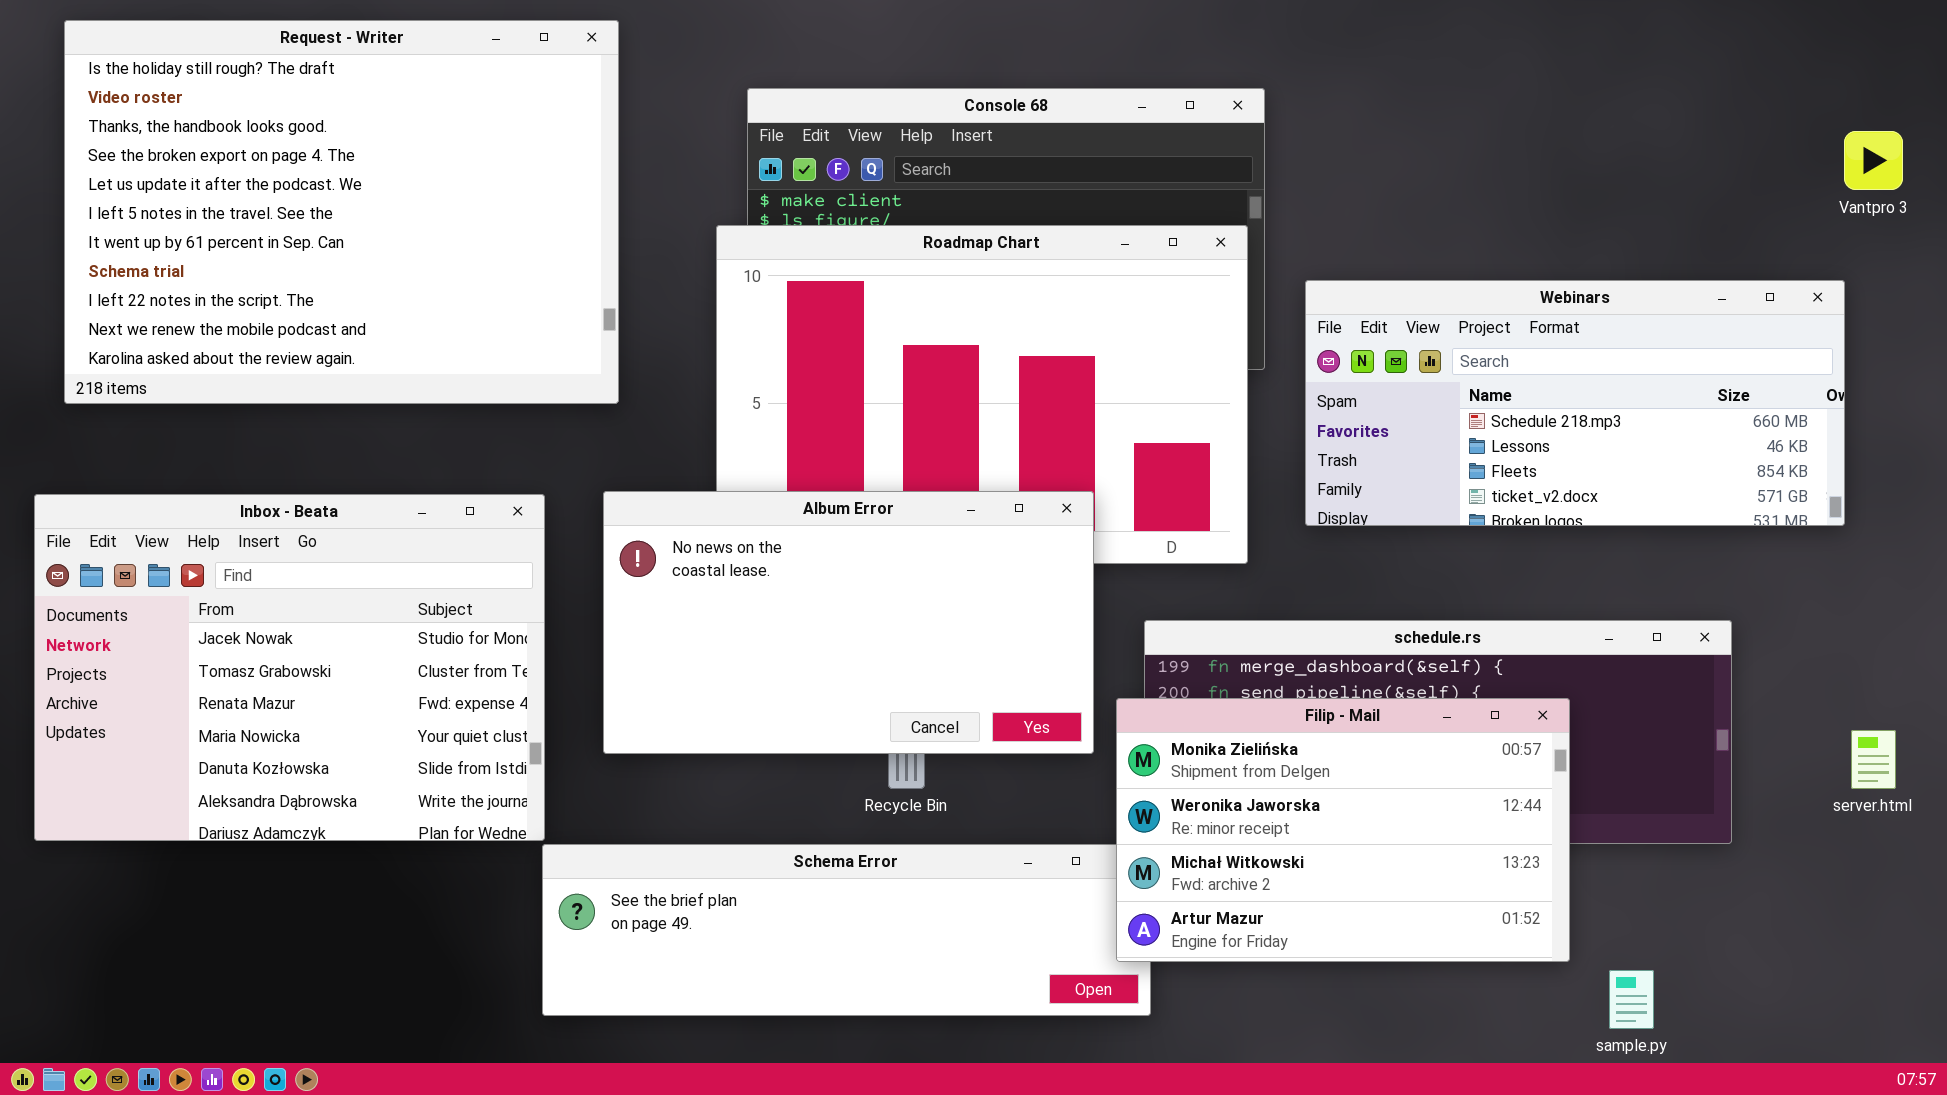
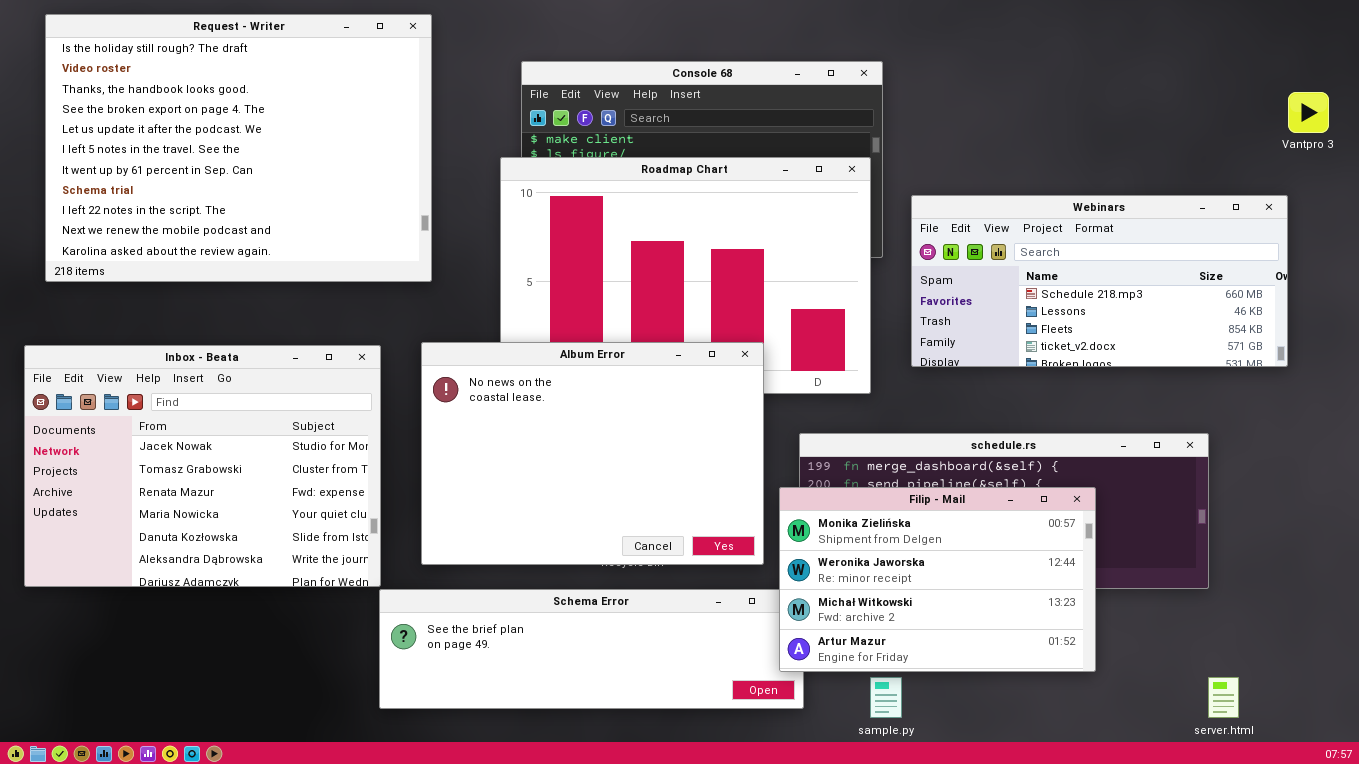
Album Error: [603,491,1094,754] -> [421,342,764,565], resized
server.html: [1851,730,1896,789] -> [1208,677,1239,718], moved
sample.py: [1609,970,1654,1029] -> [870,677,902,718], moved

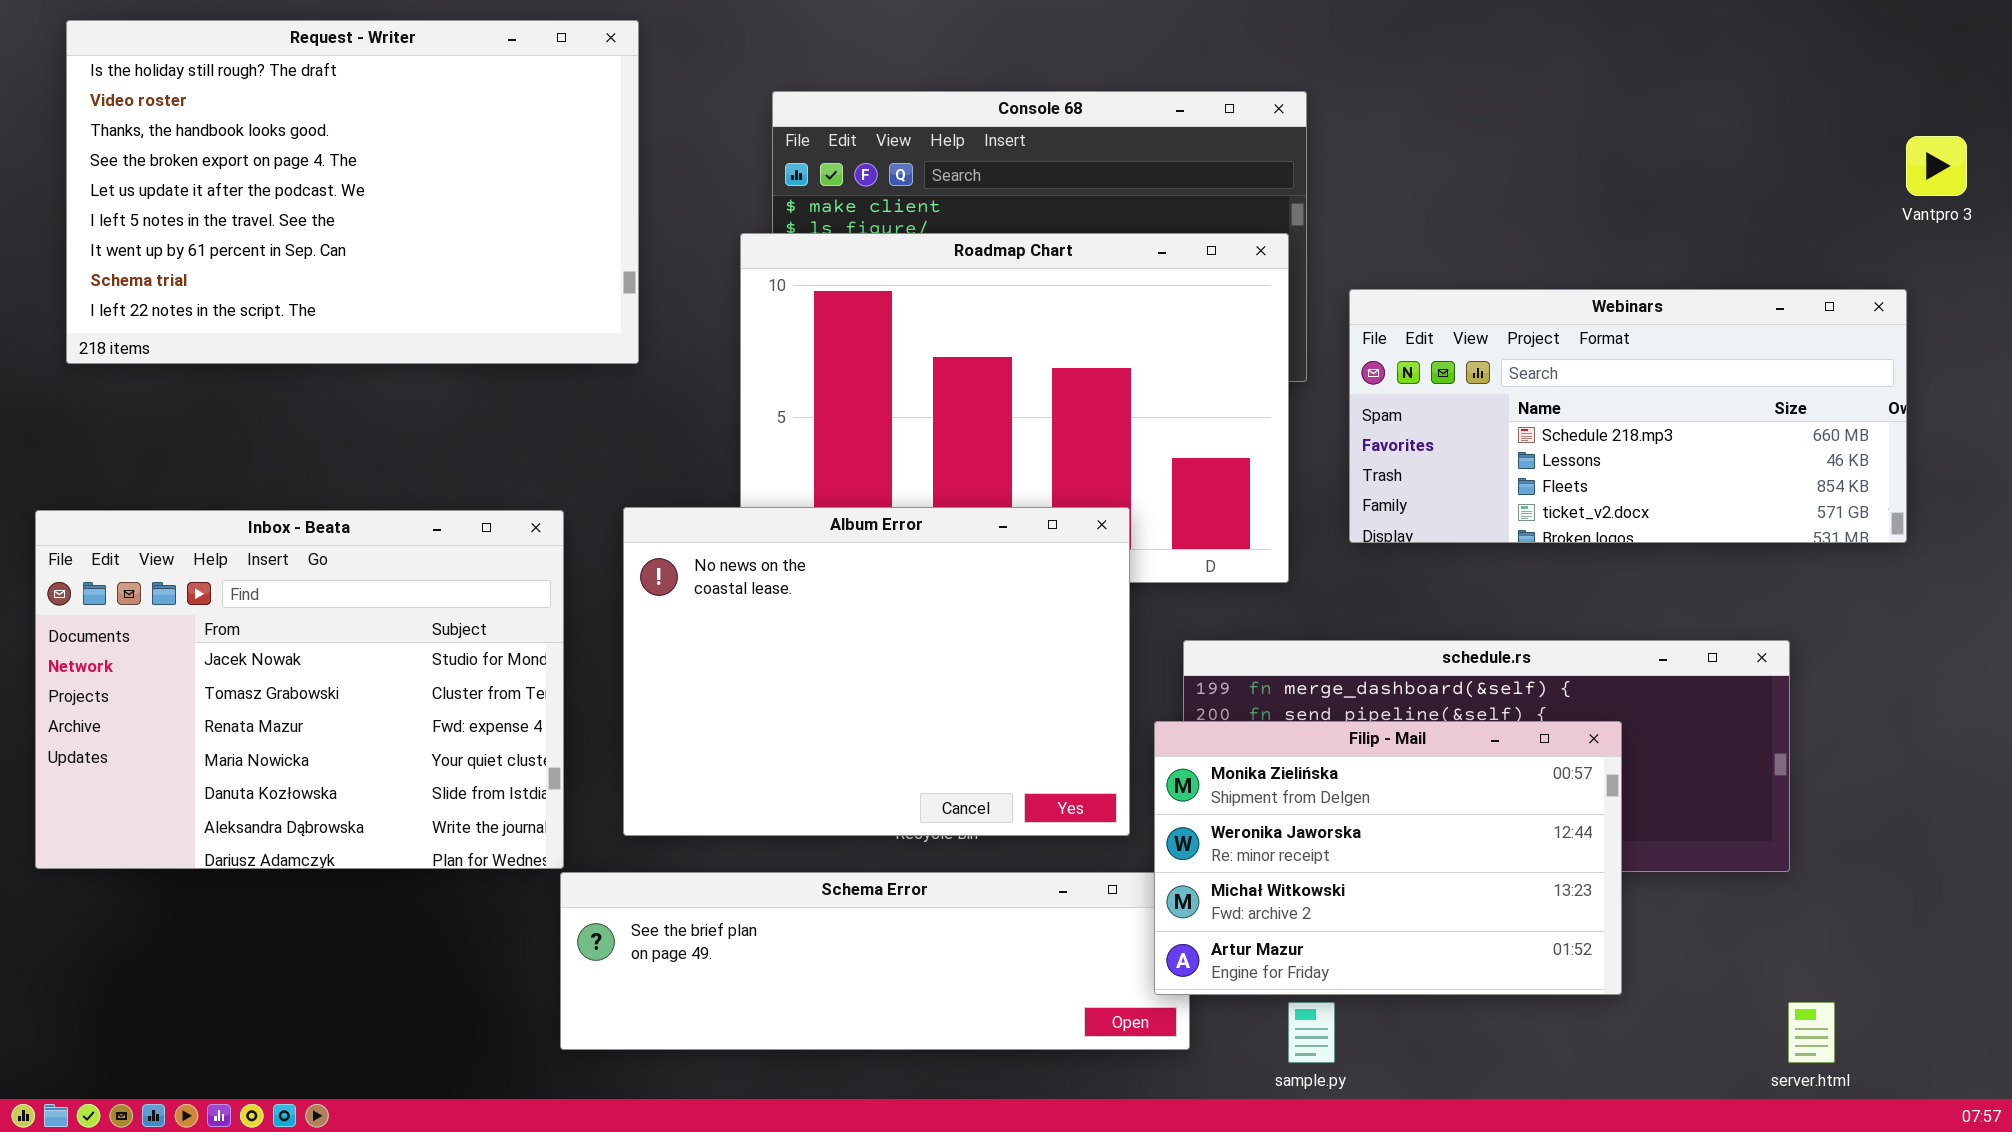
Request - Writer: [45,14,432,282] -> [66,20,639,364], resized

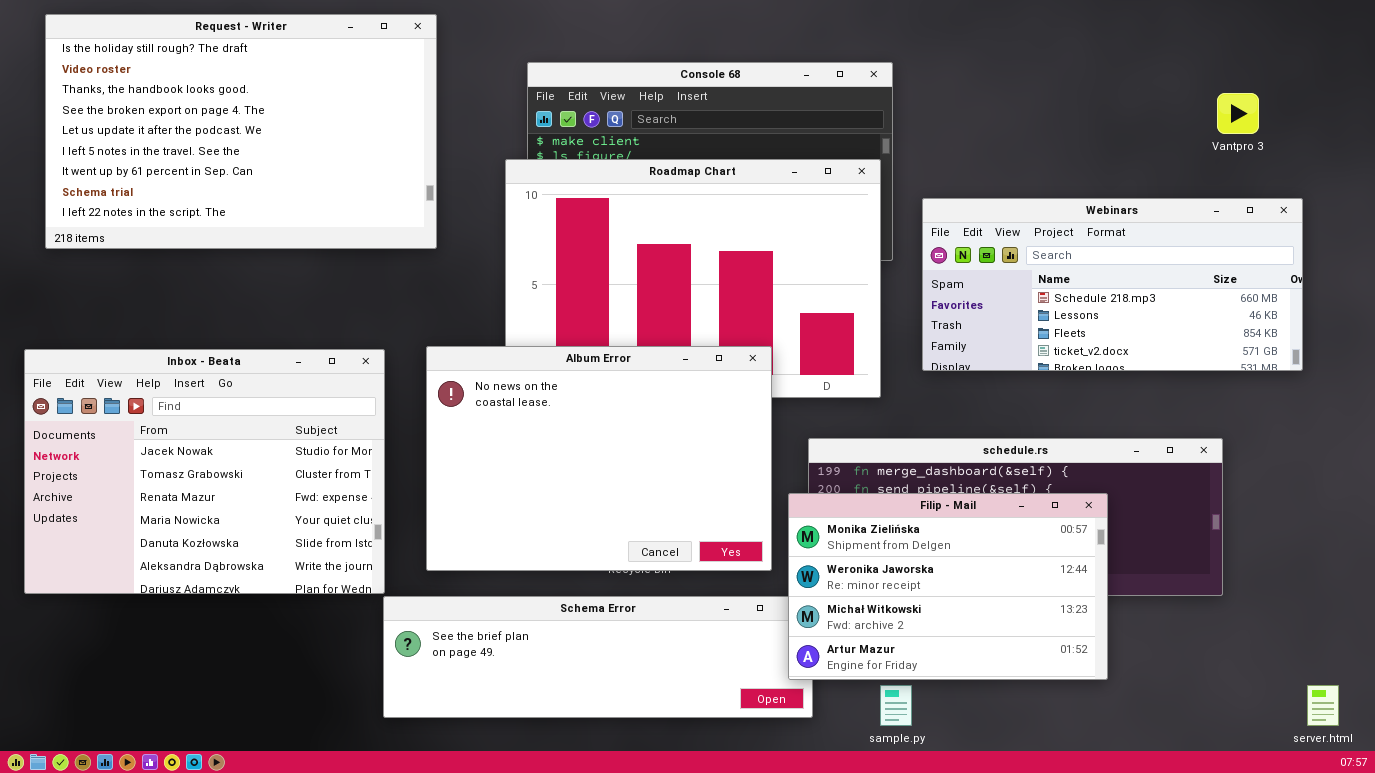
Vantpro 3: [1906,136,1967,196] -> [1217,93,1259,134], moved
server.html: [1788,1002,1835,1063] -> [1307,685,1339,726], moved

